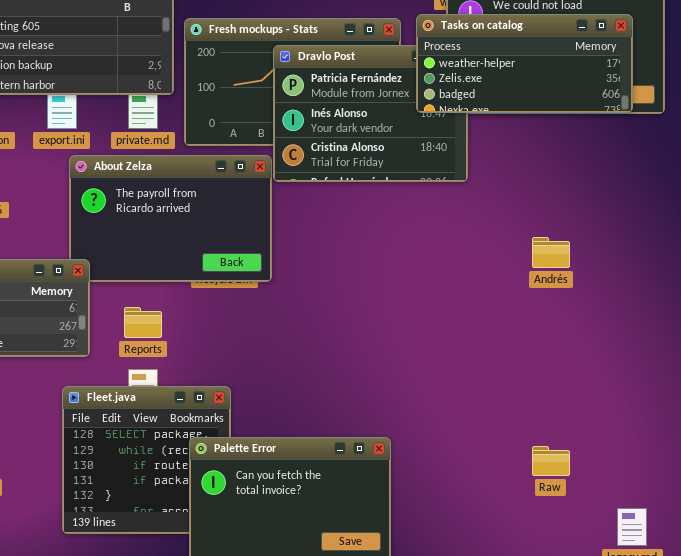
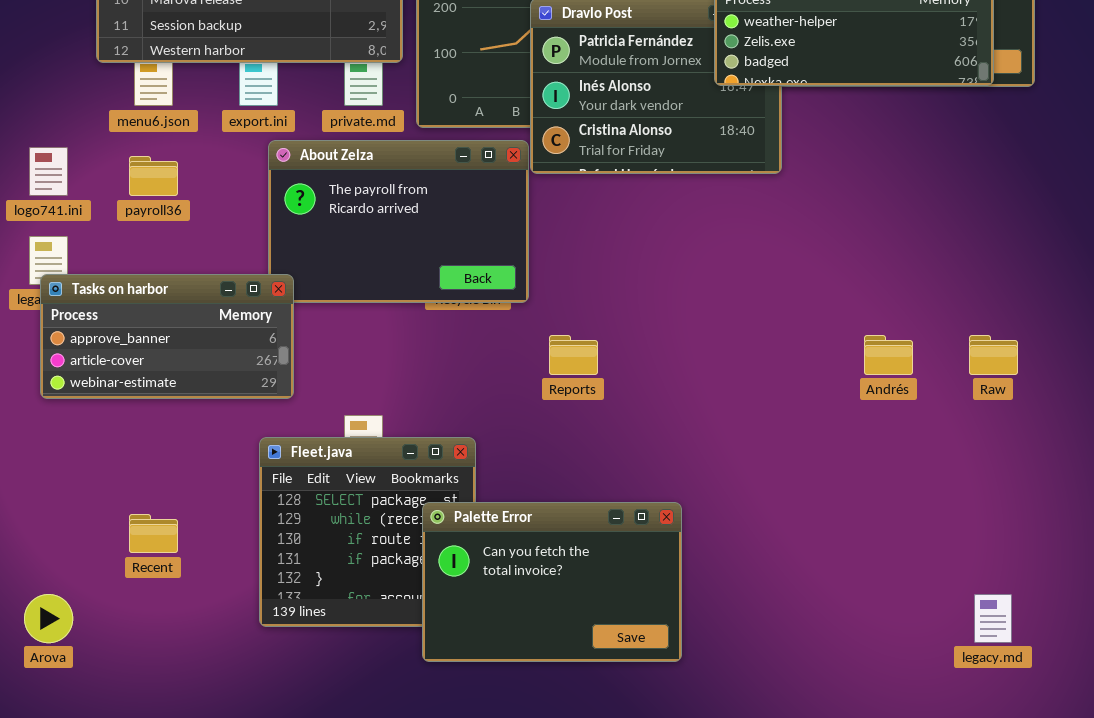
Andrés: [532,237,570,268] -> [864,335,913,375], moved
Reports: [124,307,162,338] -> [549,335,598,375], moved
Raw: [532,446,570,476] -> [969,335,1018,375], moved

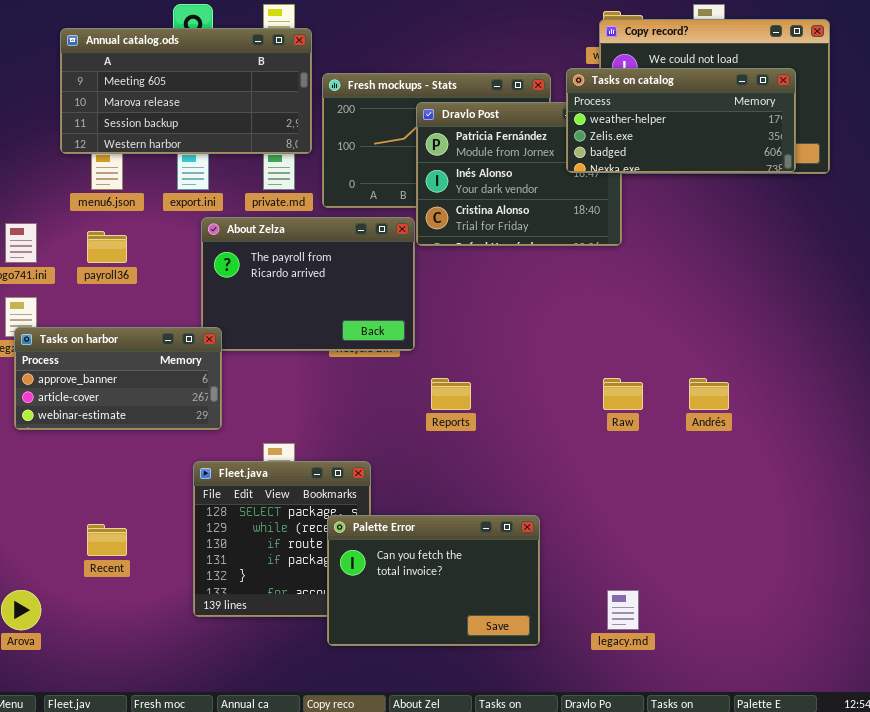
Raw: [969,335,1018,375] -> [603,378,643,410], moved
legacy.md: [974,594,1012,643] -> [607,590,639,630], moved

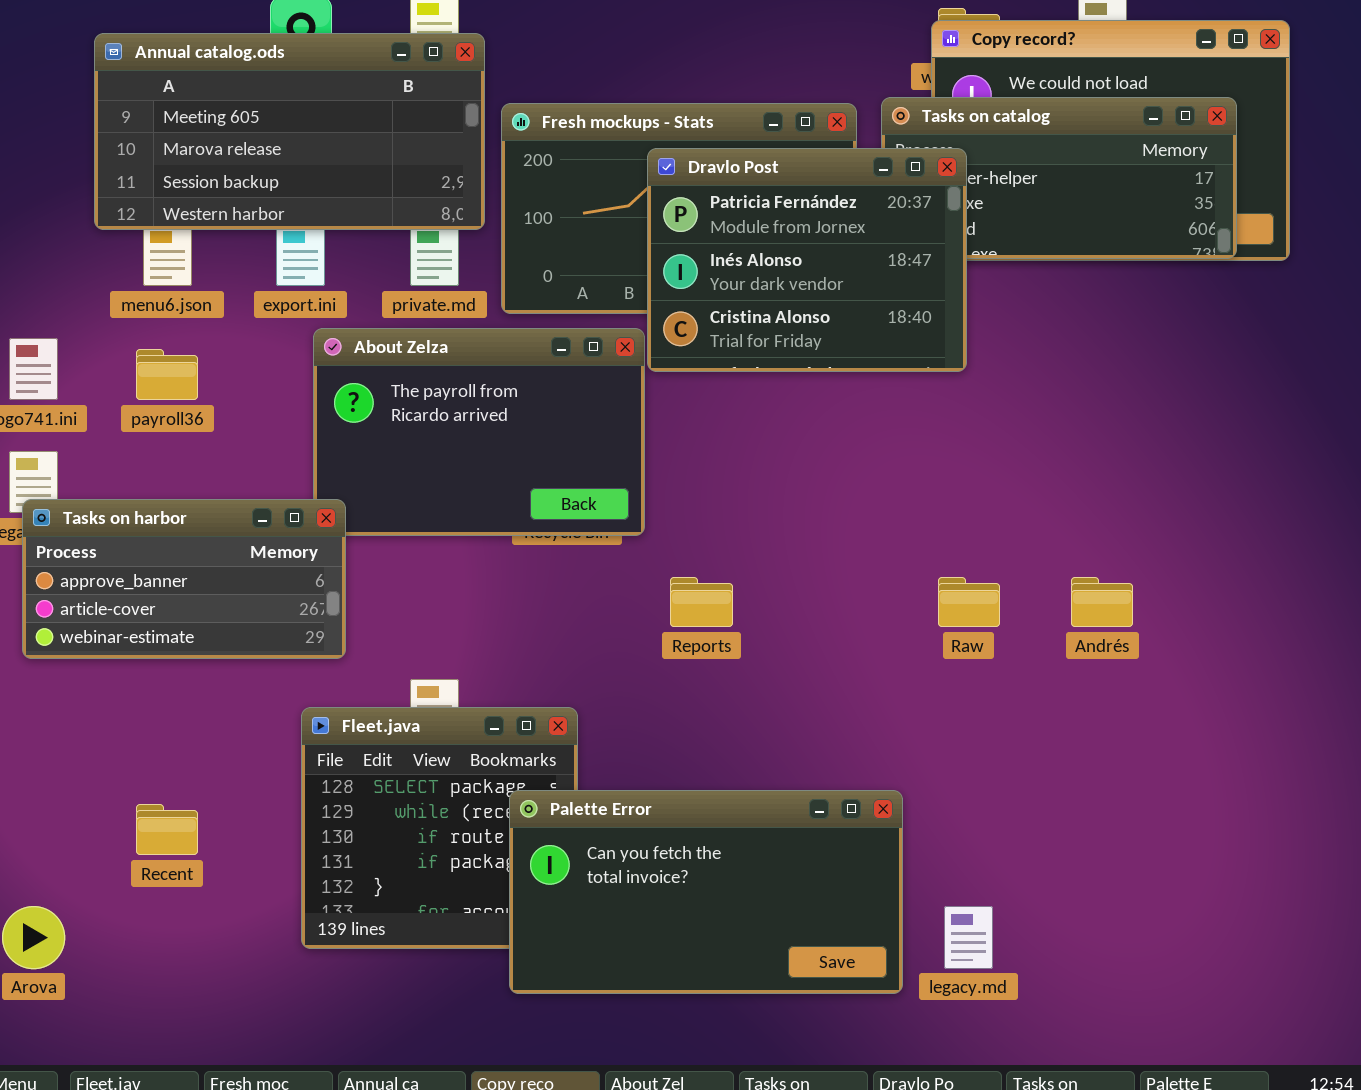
Dravlo Post: [416,102,622,246] -> [647,148,967,372], raised
Palette Error: [327,515,540,646] -> [509,790,903,994], resized

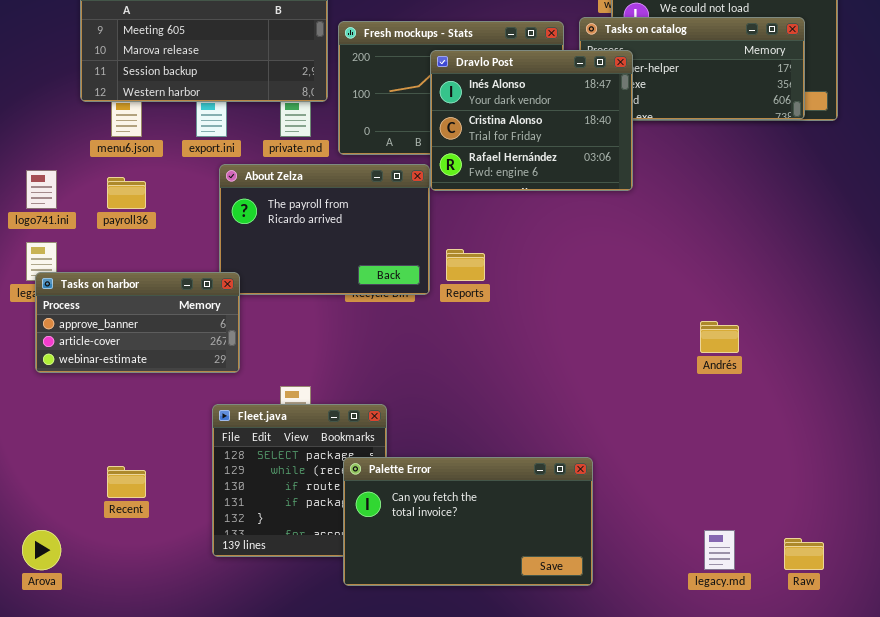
Dravlo Post: [647,148,967,372] -> [430,50,633,191], scrolled down 1 row
Reports: [670,577,733,627] -> [446,249,485,281], moved
Raw: [938,577,1000,627] -> [784,538,824,570], moved
legacy.md: [944,906,993,969] -> [704,530,735,570], moved

